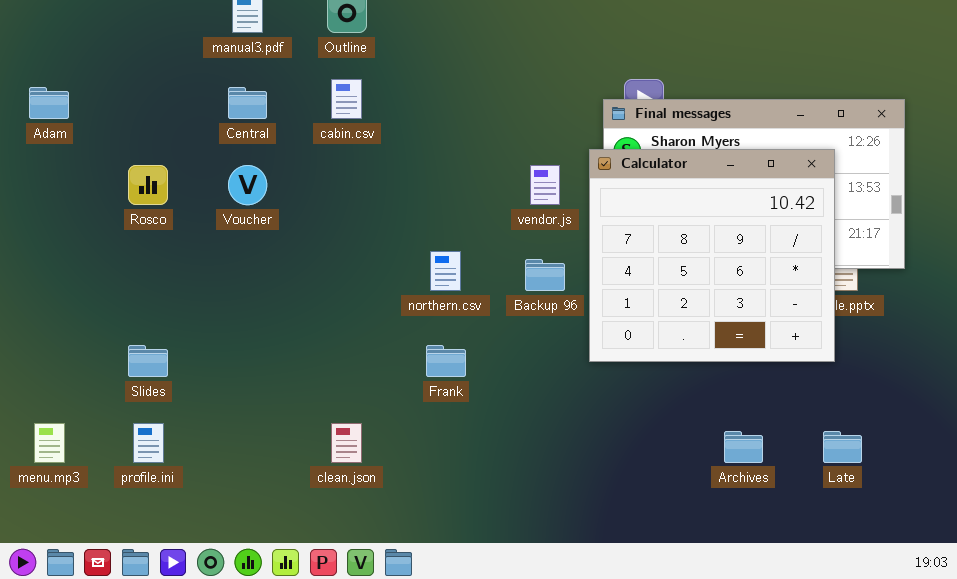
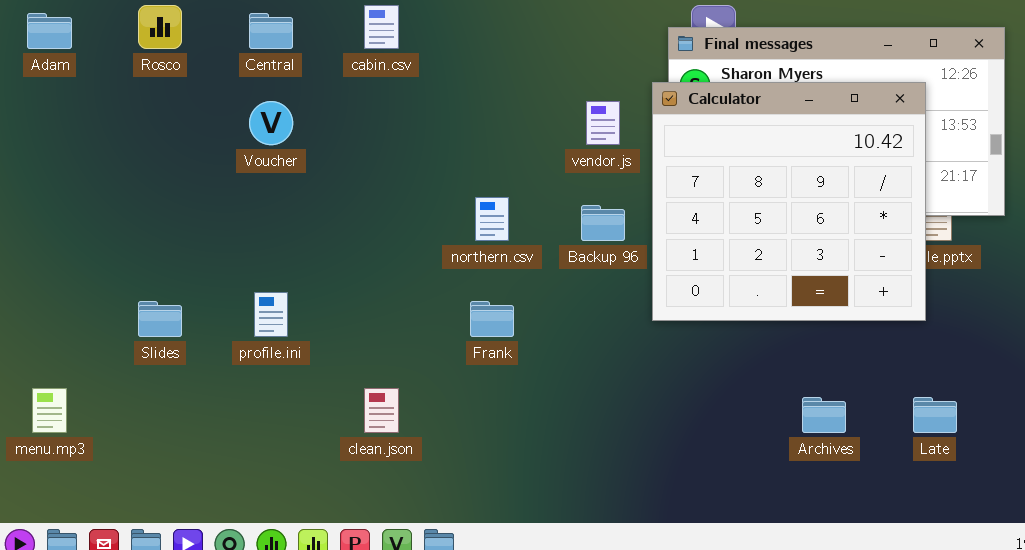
Rosco: [128,165,168,205] -> [138,5,182,49], moved
profile.ini: [133,423,164,463] -> [254,292,288,337], moved

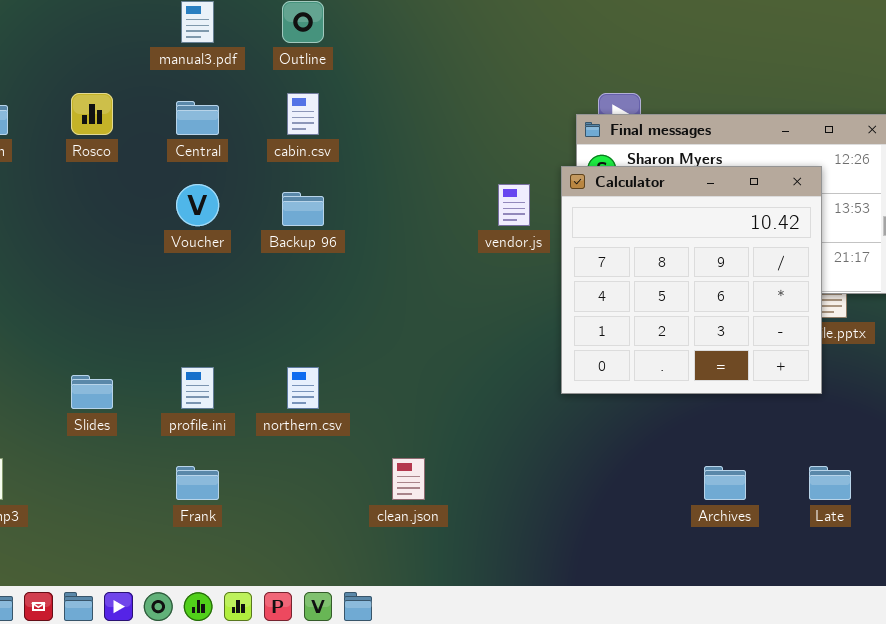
northern.csv: [475,197,509,241] -> [287,367,319,409], moved
Backup 96: [581,205,625,241] -> [282,192,324,226], moved
Frank: [470,301,514,337] -> [176,466,219,500], moved
clean.json: [364,388,399,433] -> [392,458,425,500], moved

